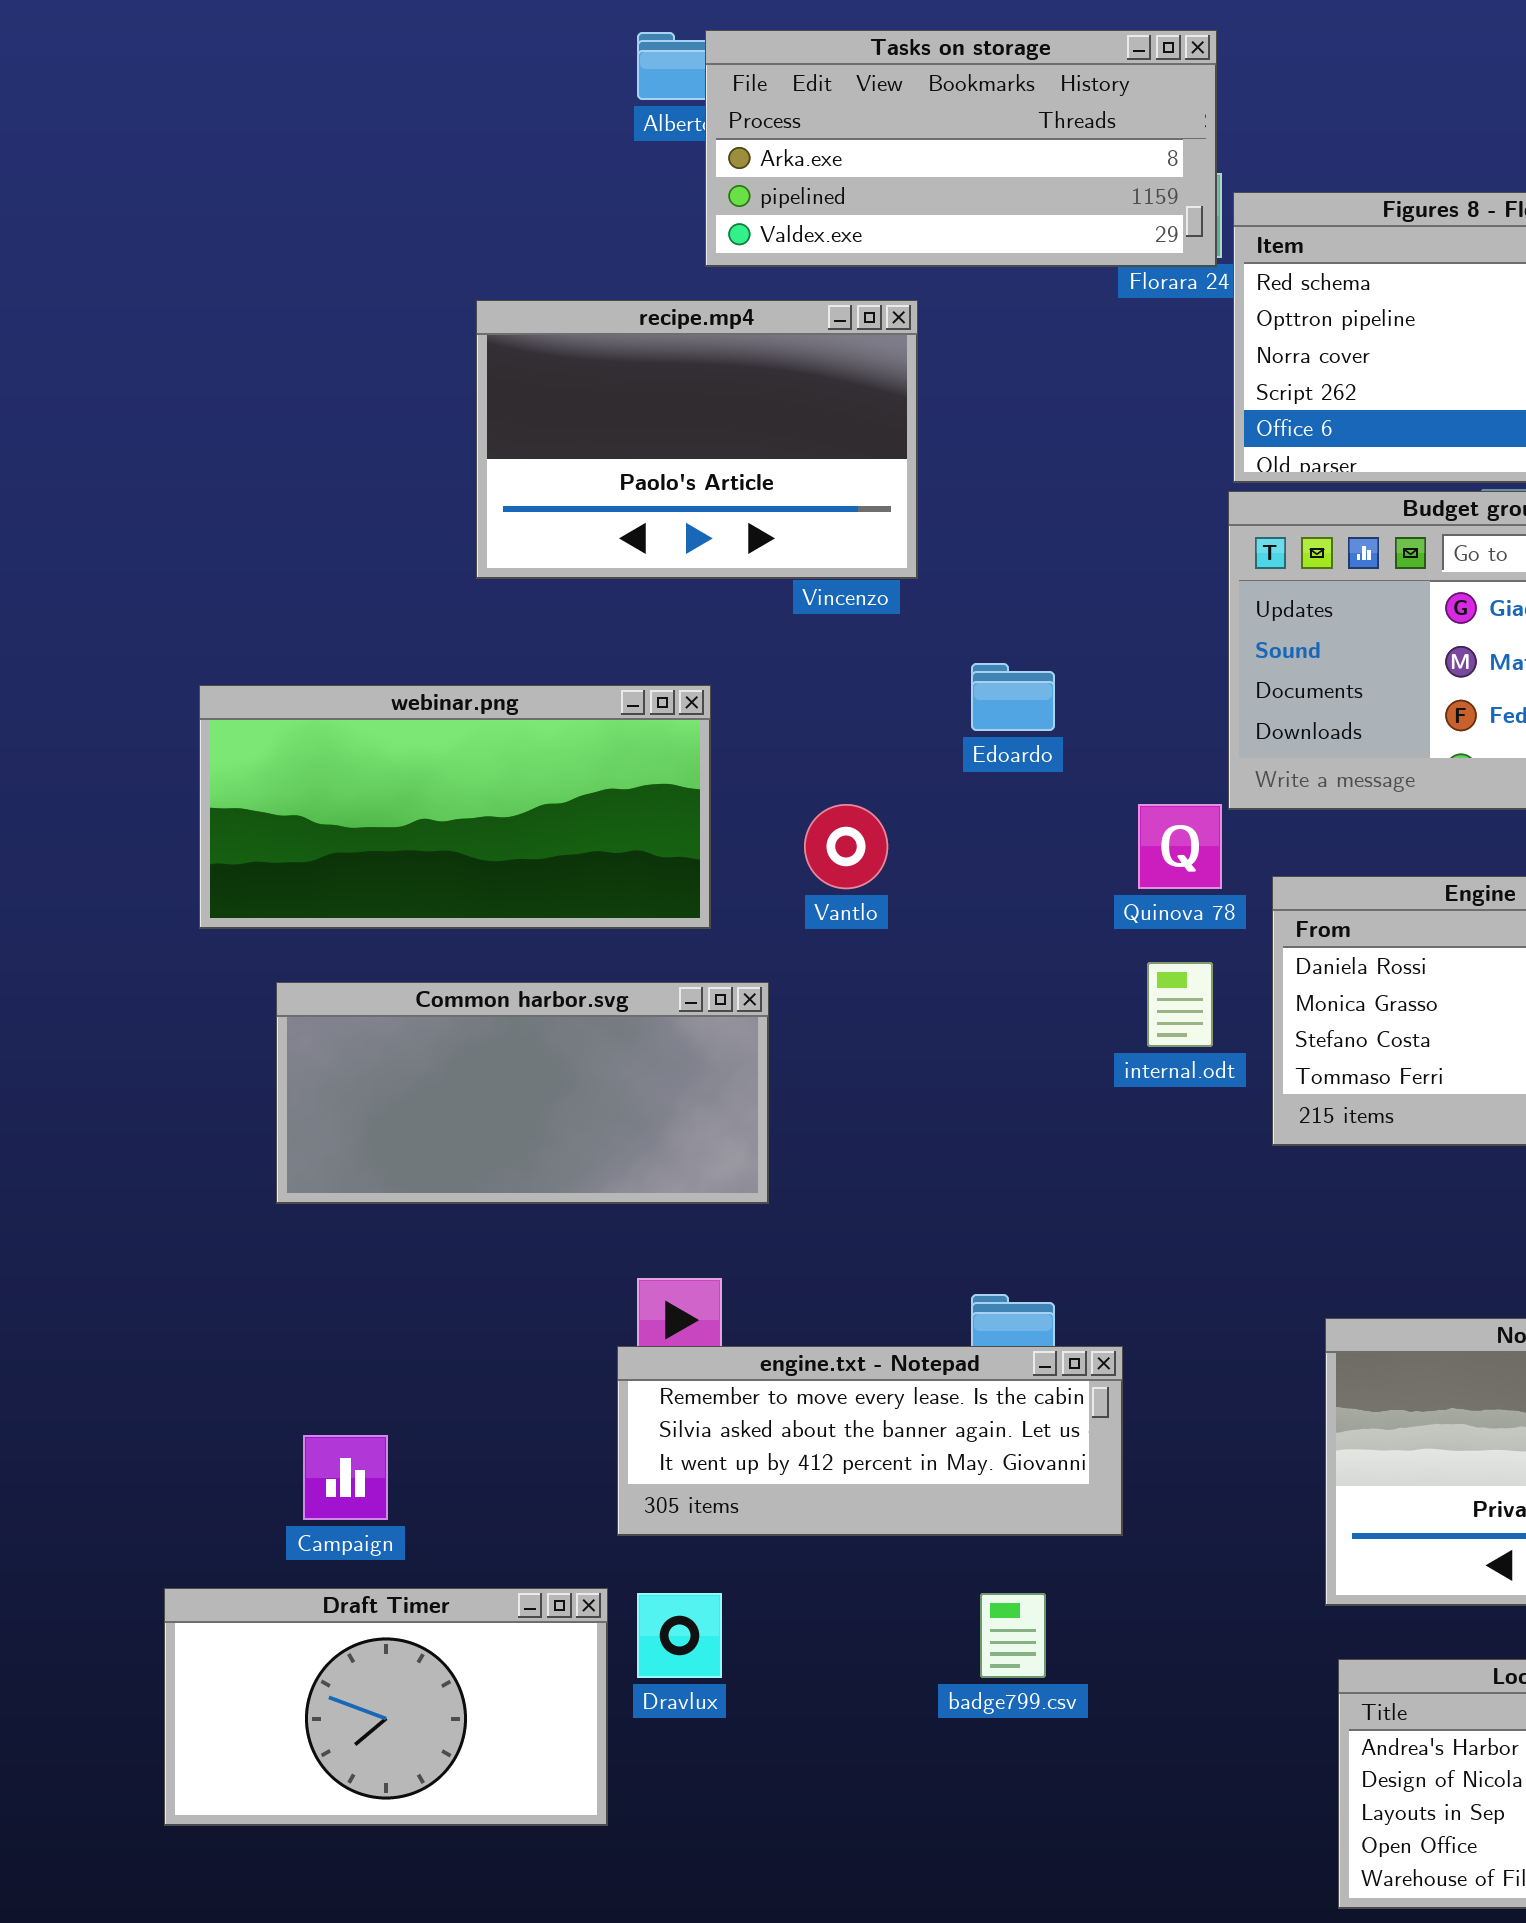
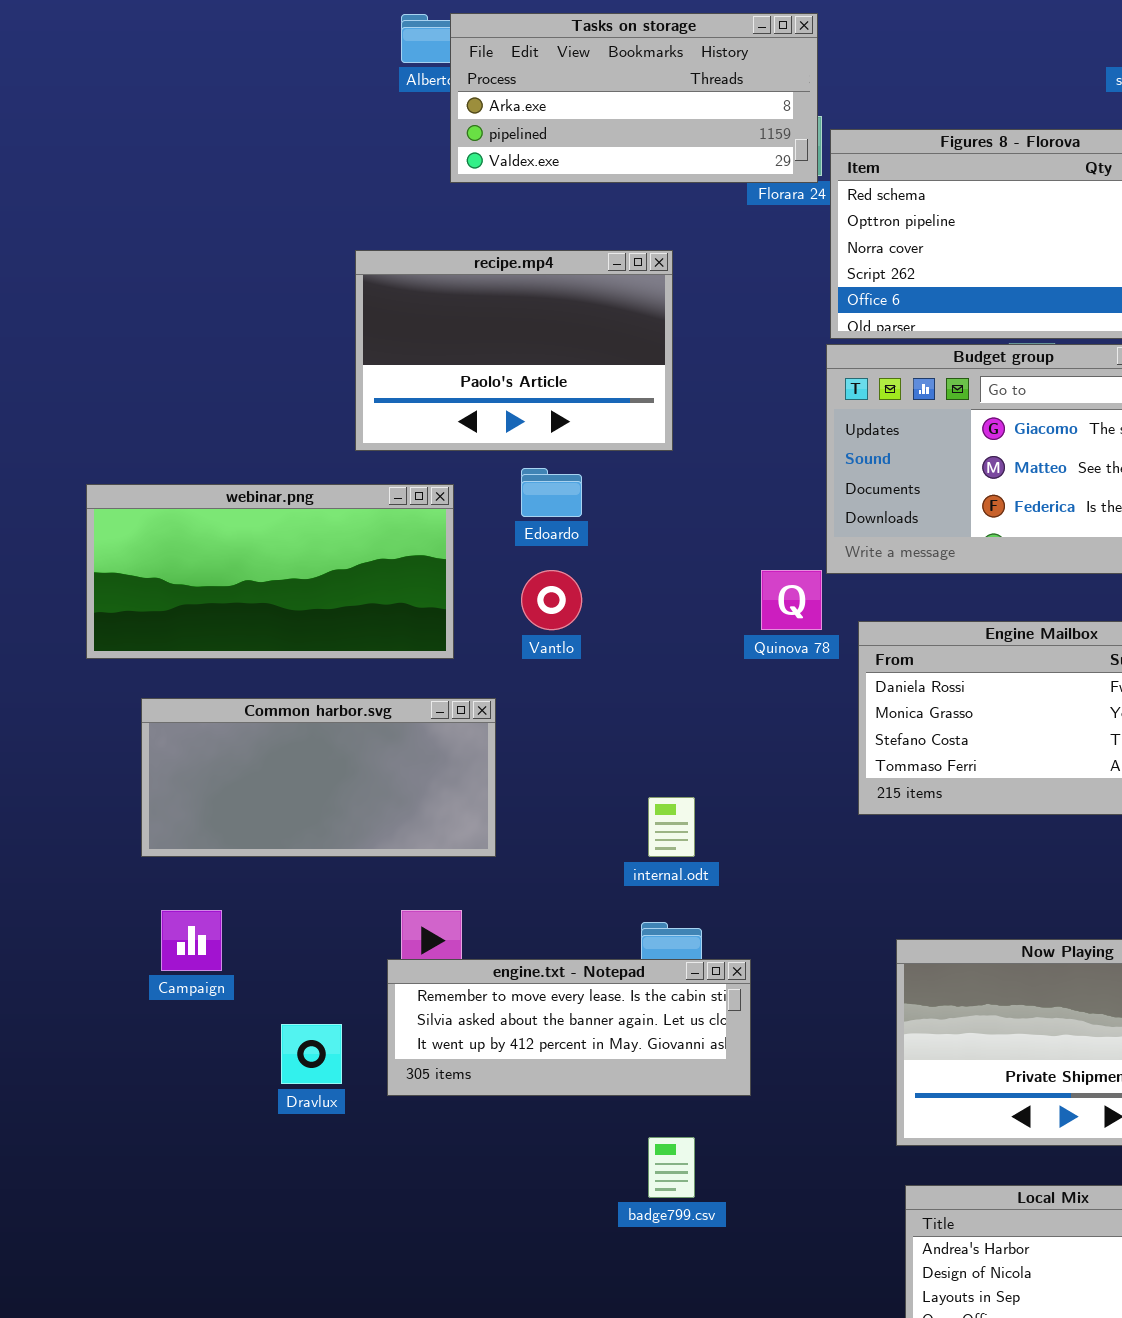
recipe.mp4: [476,300,918,579] -> [355,250,673,451], moved
Edoardo: [971,663,1055,731] -> [521,468,582,517], moved
internal.odt: [1147,962,1213,1047] -> [648,797,695,857], moved
Campaign: [303,1435,388,1520] -> [161,910,222,971], moved
Draft Timer: [164,1588,608,1826] -> none, closed
Dravlux: [637,1593,722,1678] -> [281,1024,342,1084], moved

